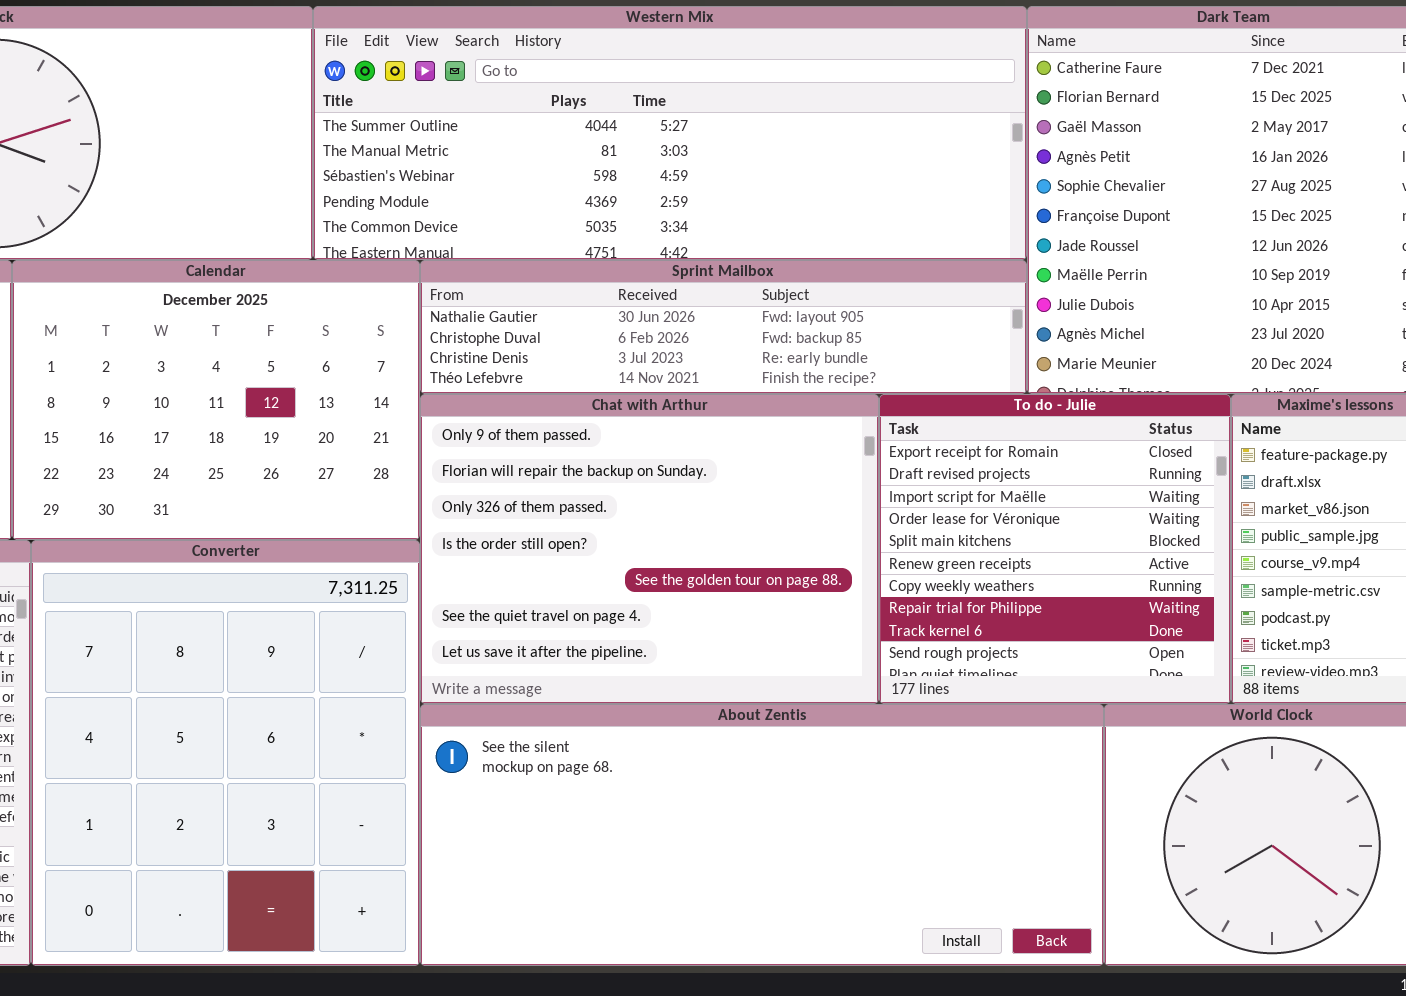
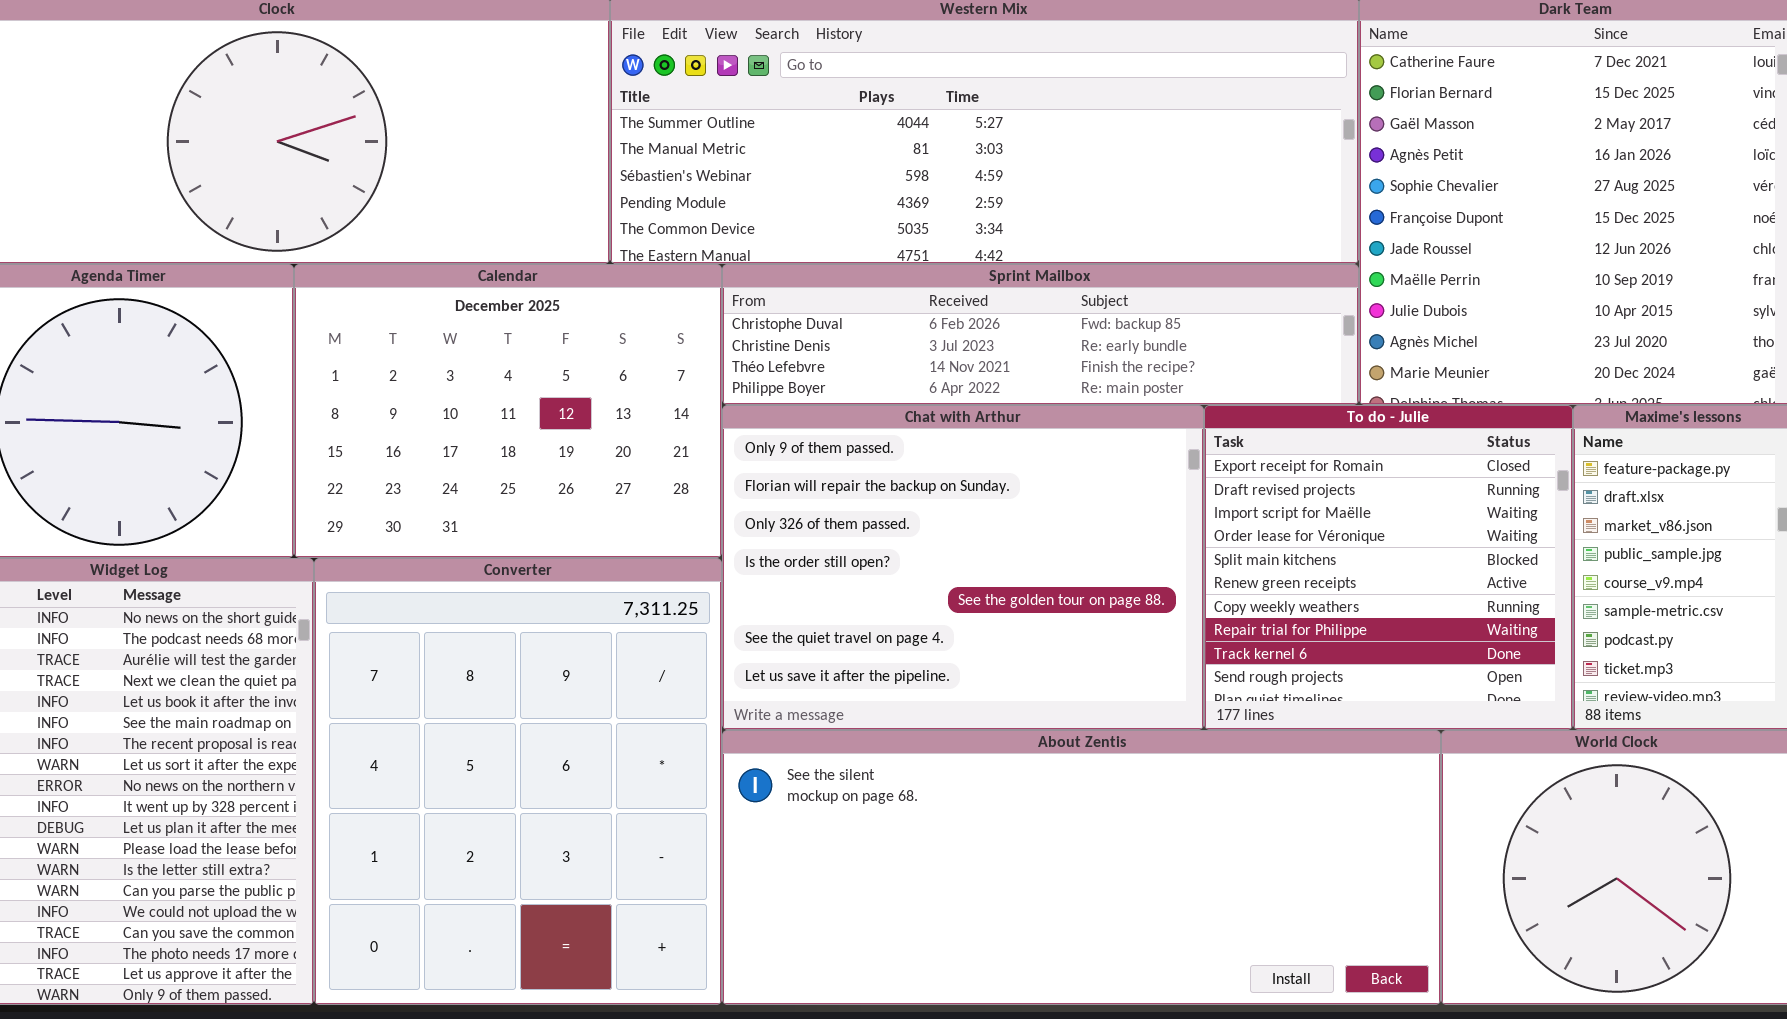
Sprint Mailbox: [420,260,1027,394] -> [722,264,1359,405], scrolled down 1 row

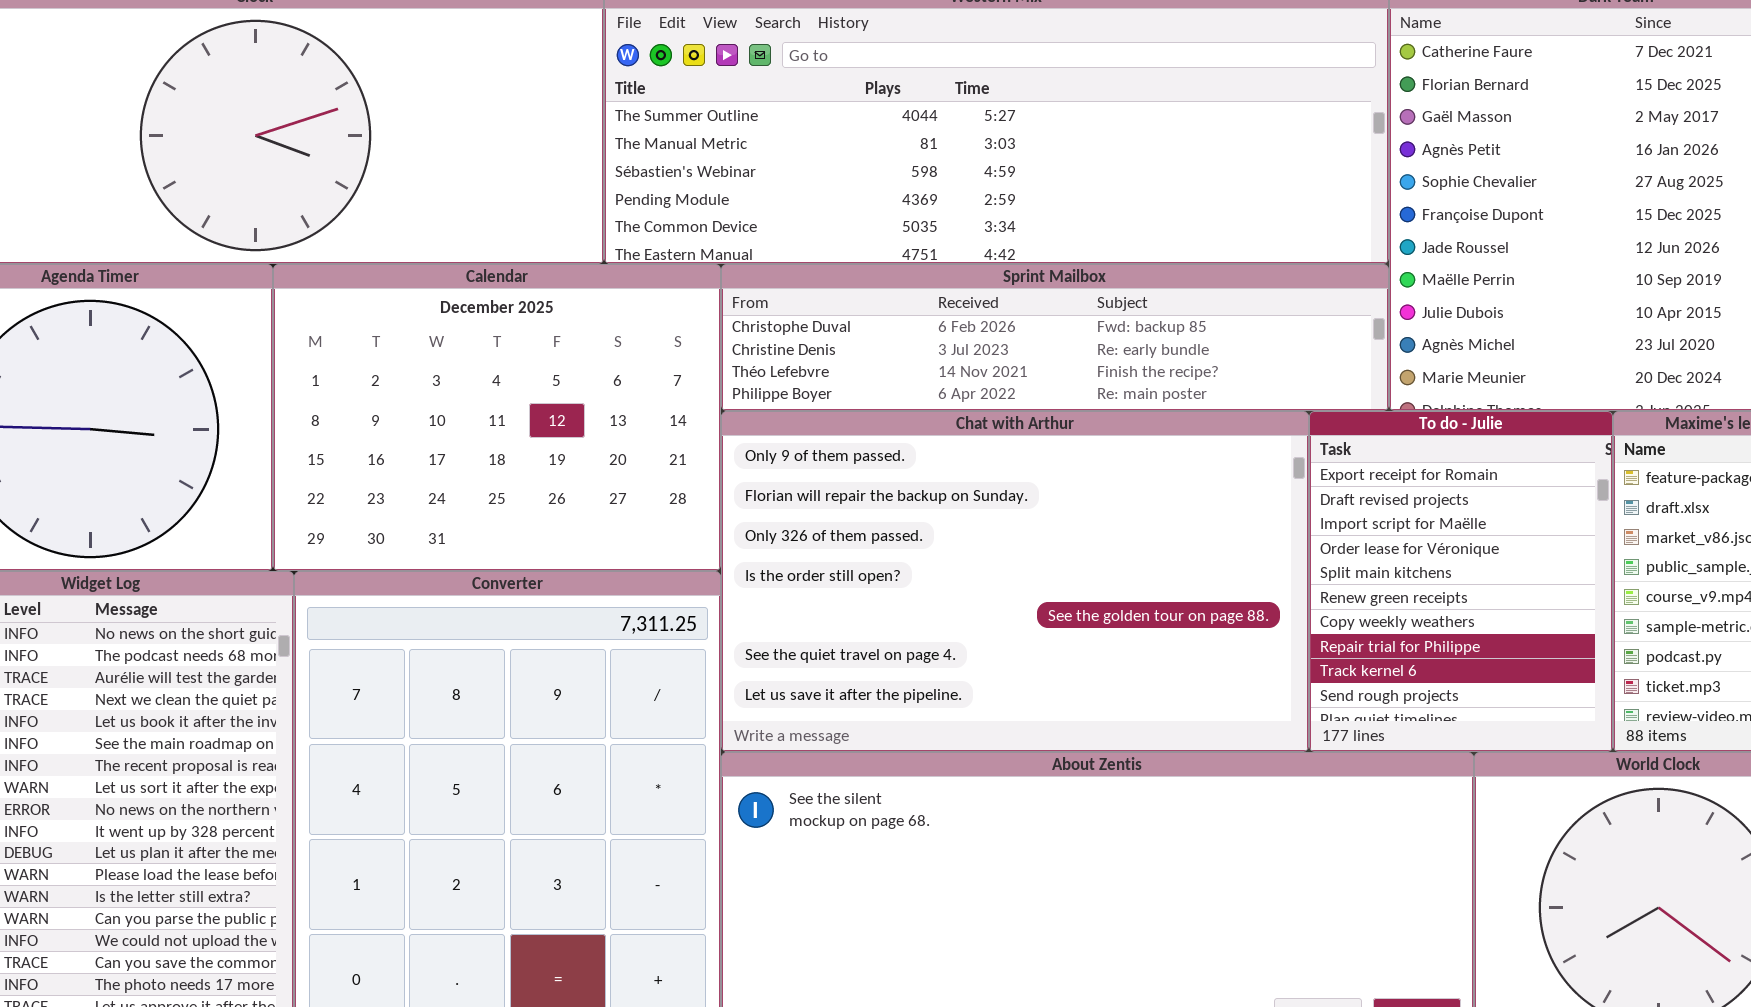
Chat with Arthur: [722,405,1204,730] -> [721,411,1309,752], resized
To do - Julie: [1204,405,1573,730] -> [1309,411,1613,752], resized

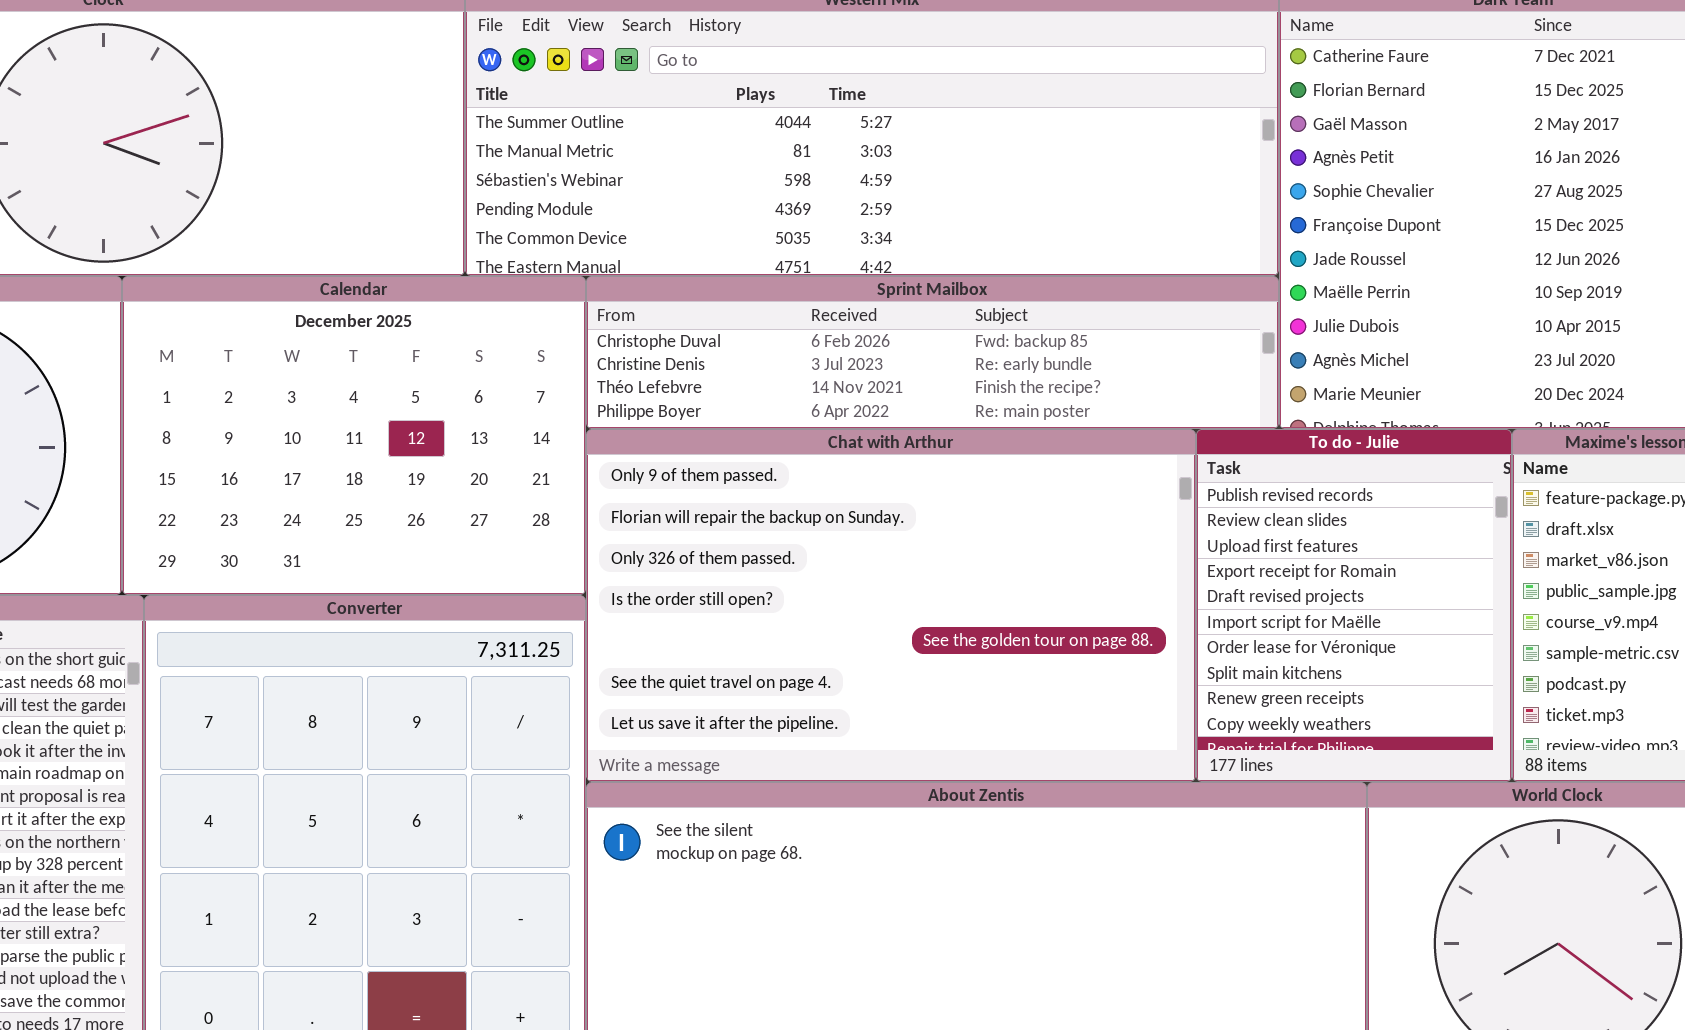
To do - Julie: [1309,411,1613,752] -> [1196,429,1512,782], scrolled up 3 rows

